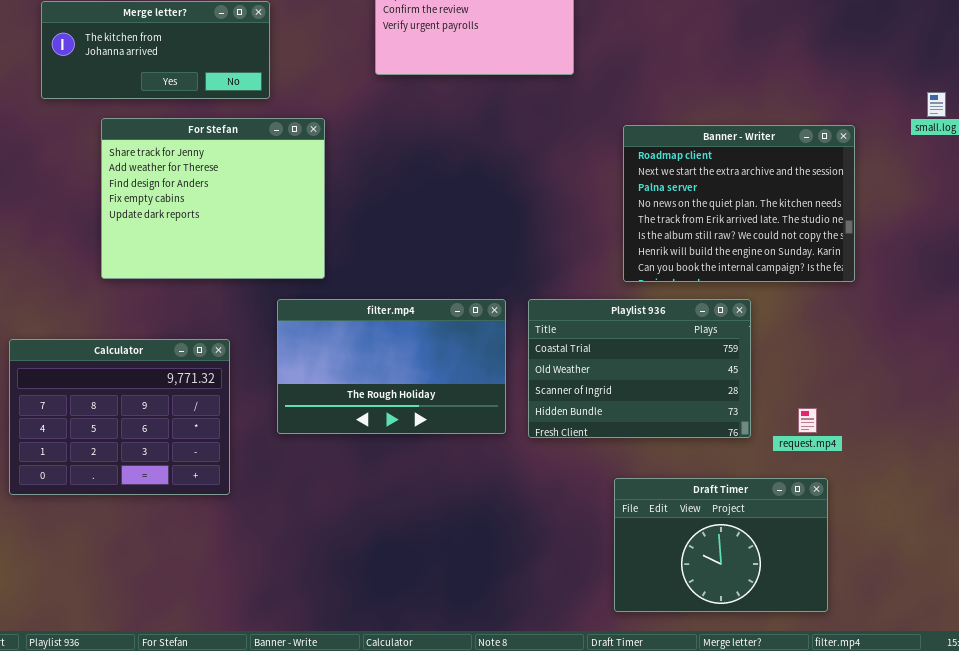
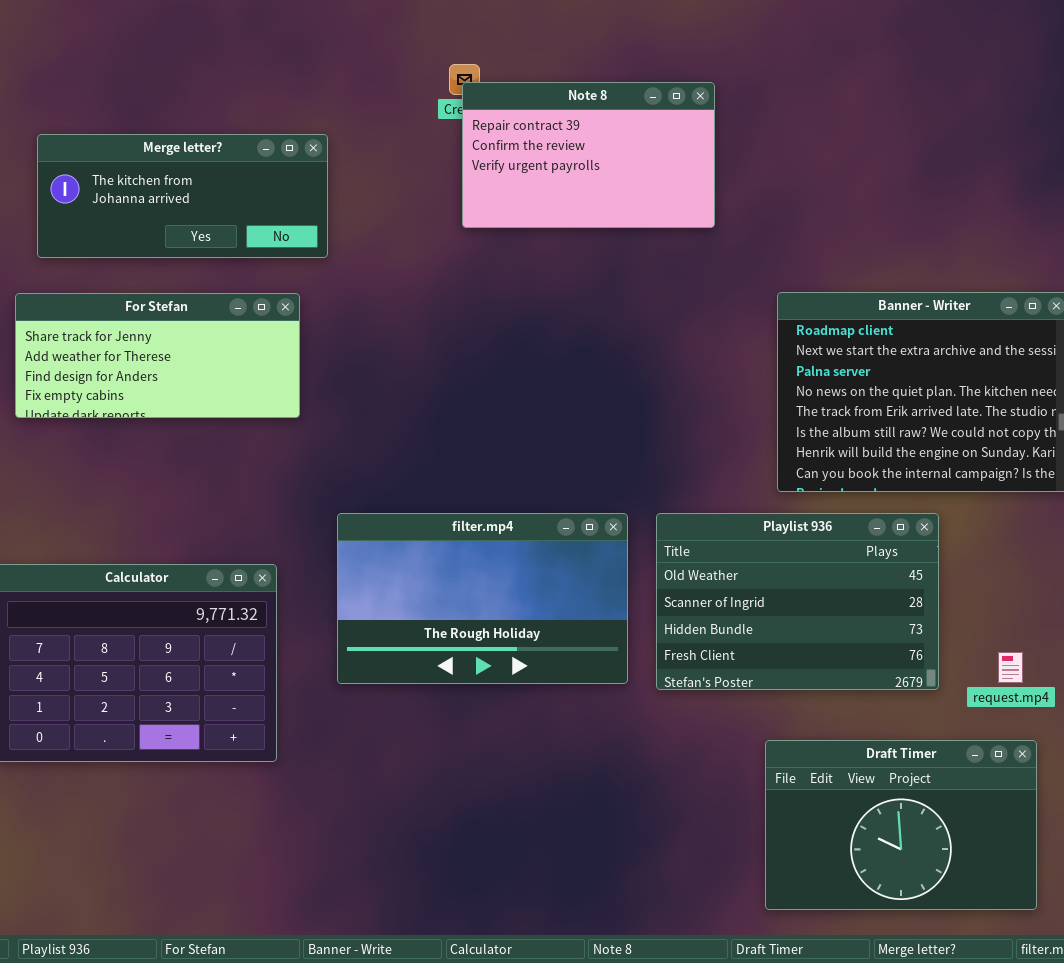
For Stefan: [101,118,325,279] -> [15,293,300,418], moved, resized
Playlist 936: [528,299,751,438] -> [656,513,939,690], scrolled down 1 row

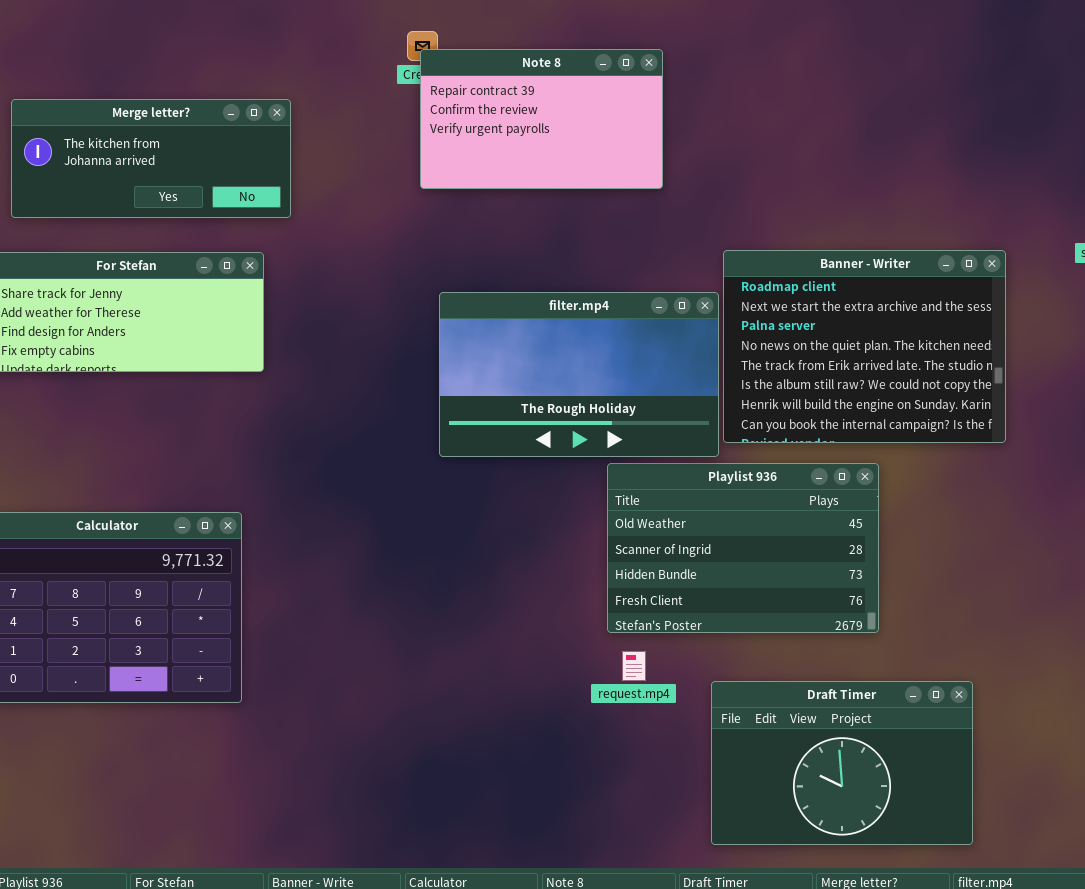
filter.mp4: [337,513,628,684] -> [439,292,719,457], moved
request.mp4: [998,652,1023,683] -> [622,651,646,681], moved

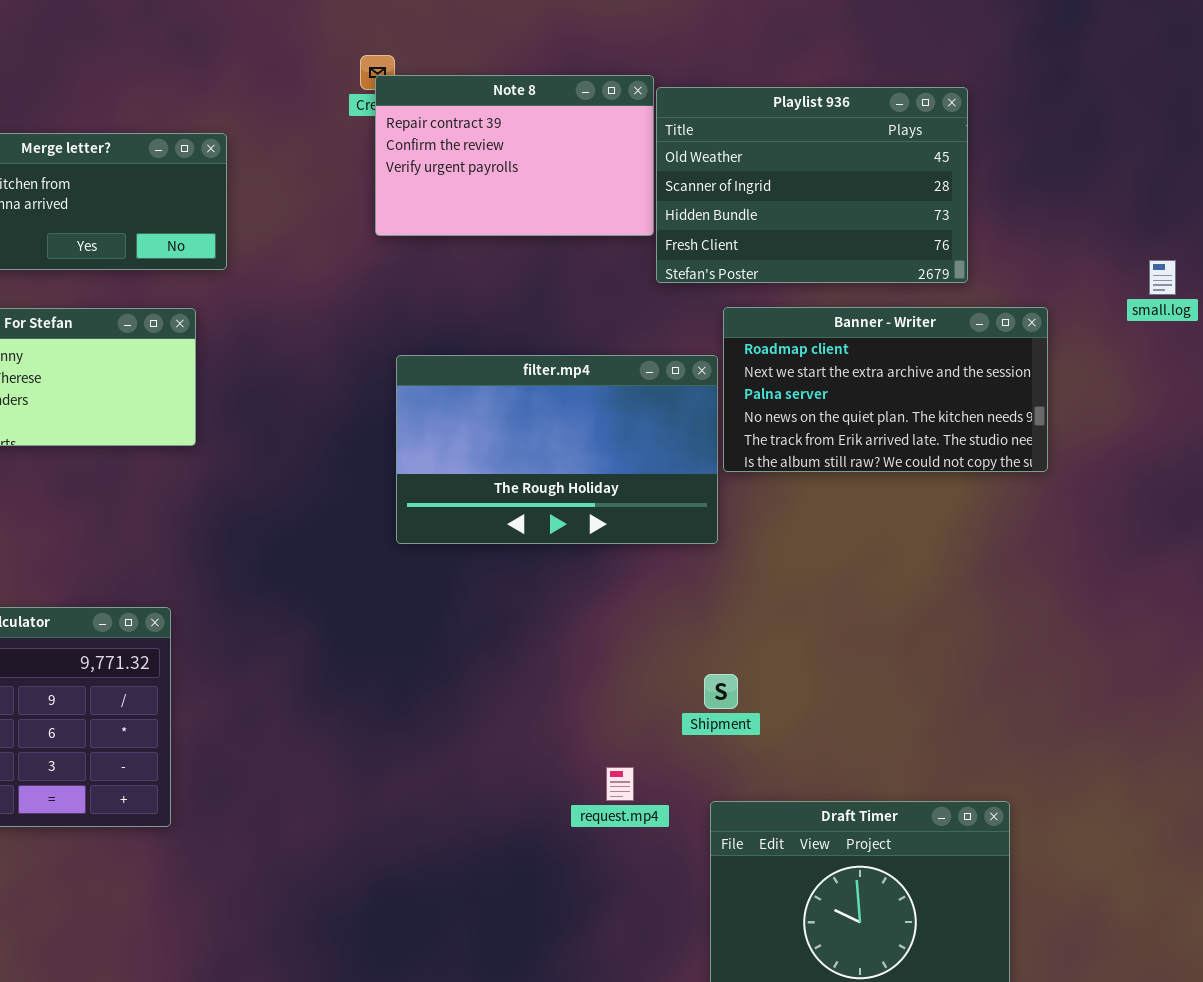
Banner - Writer: [723,250,1006,443] -> [723,307,1048,472], resized
Playlist 936: [607,463,879,633] -> [656,87,968,283], moved

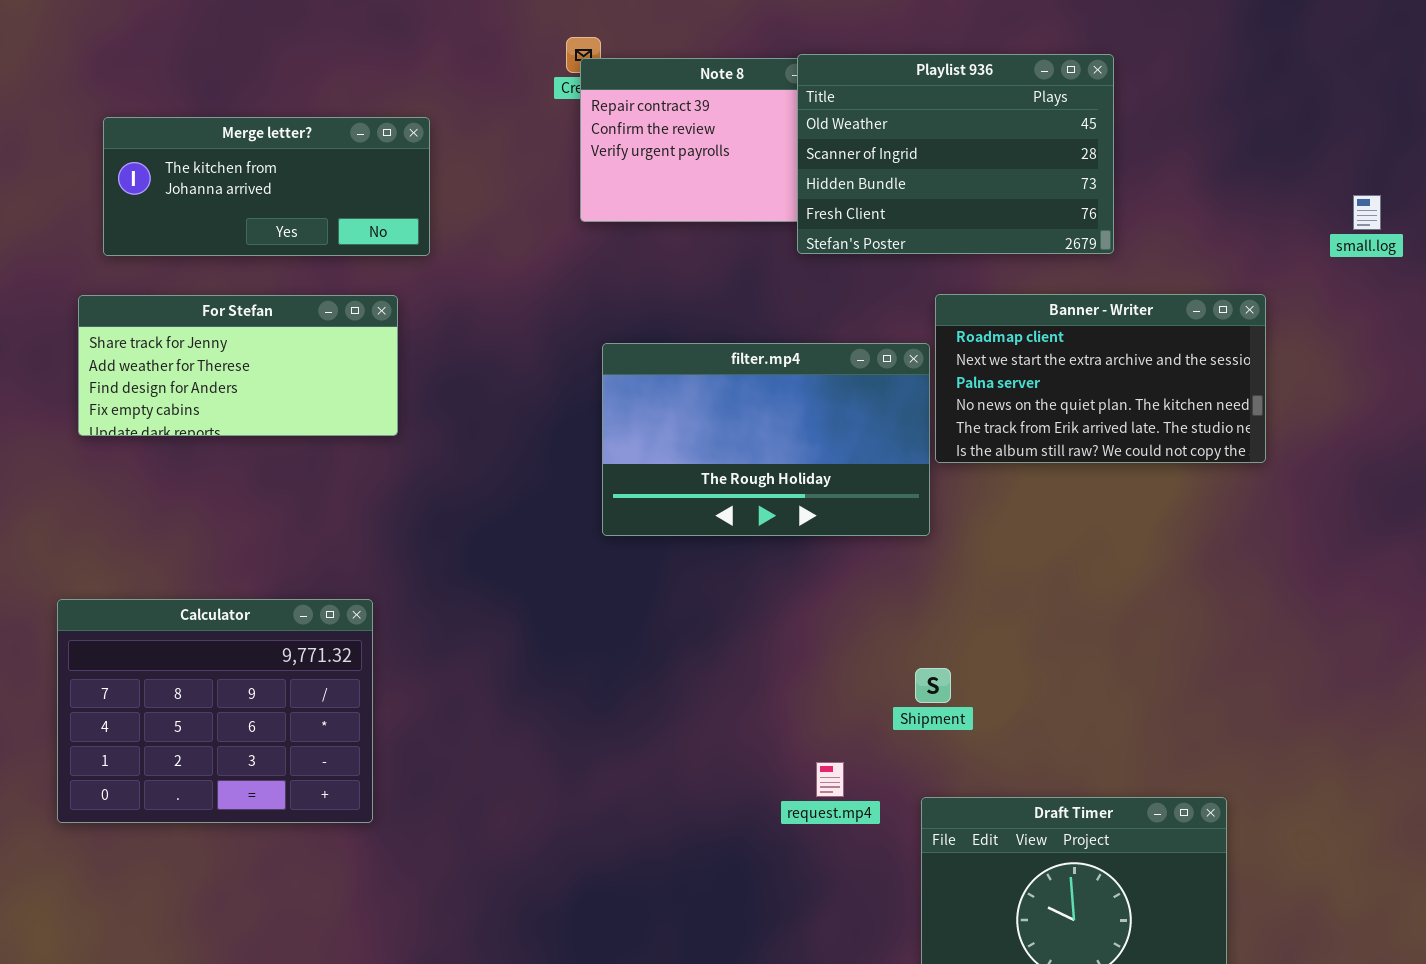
Playlist 936: [656,87,968,283] -> [797,54,1114,254], moved
small.log: [1149,260,1176,295] -> [1353,195,1381,230], moved

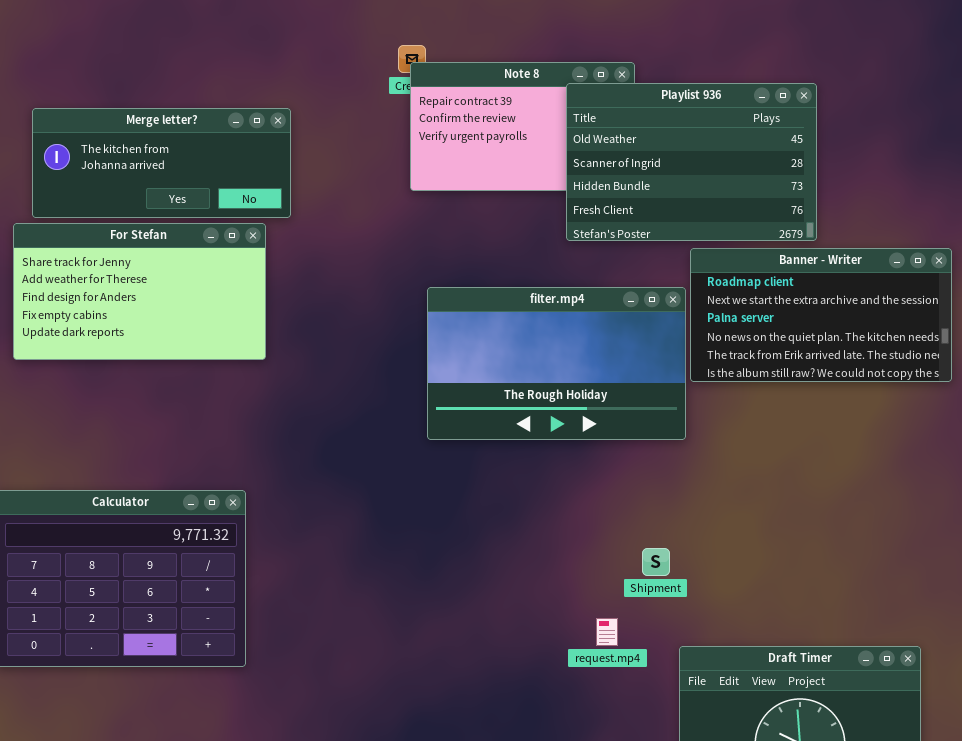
Playlist 936: [797,54,1114,254] -> [566,83,817,241], moved
For Stefan: [78,295,398,436] -> [13,223,266,360], resized
Shipment: [915,668,951,703] -> [642,548,670,576], moved

